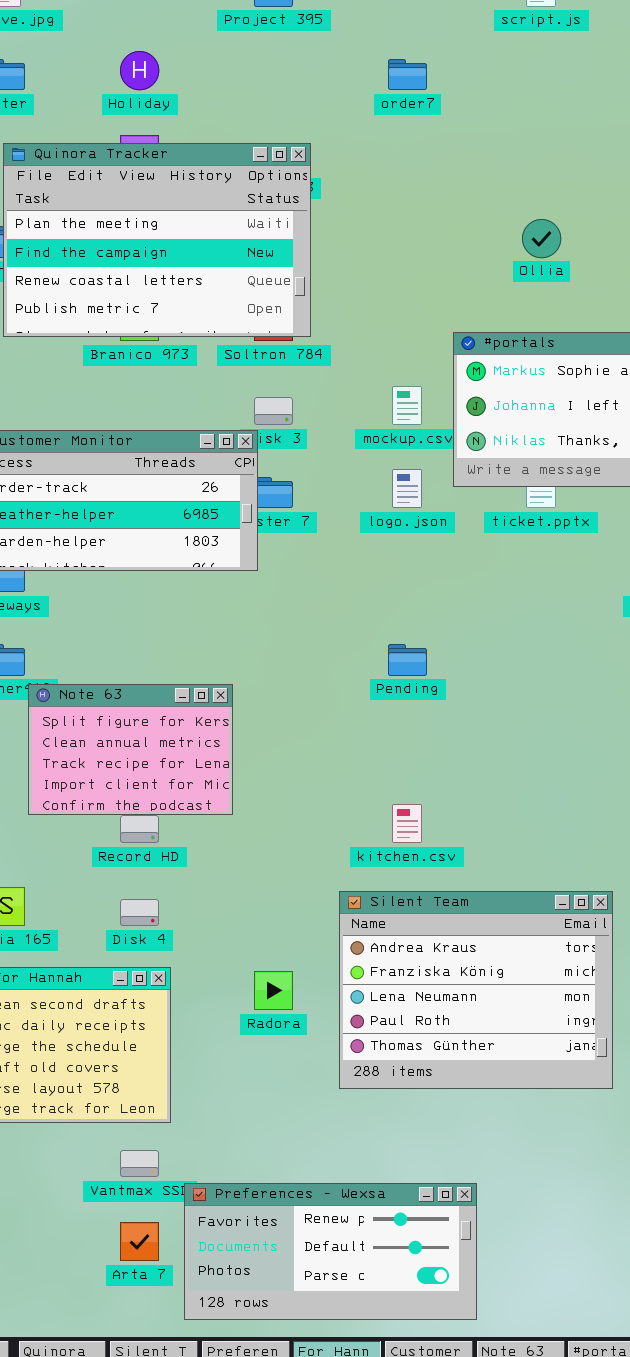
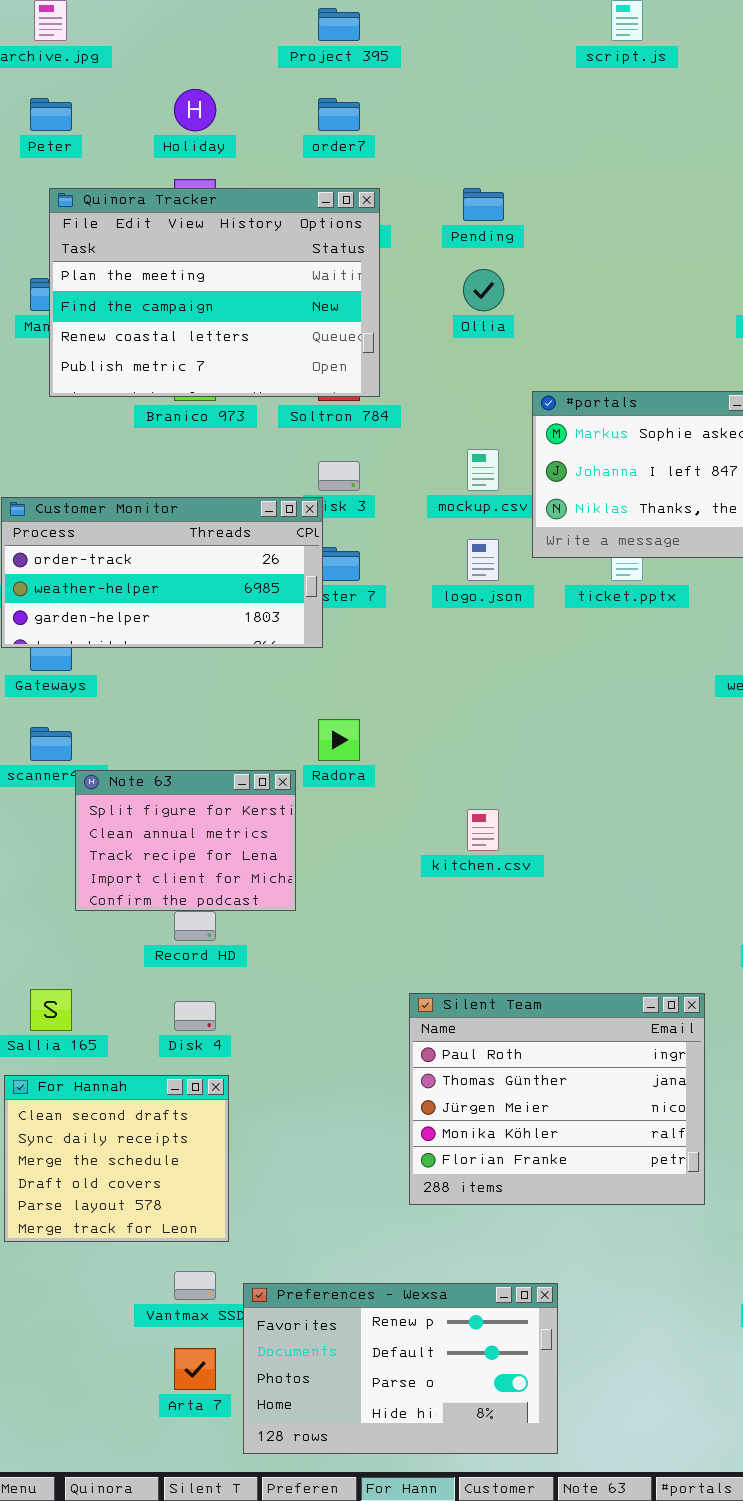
order7: [388,59,427,90] -> [318,98,360,131], moved
Ollia: [522,219,561,258] -> [463,269,504,311], moved
Pending: [388,644,427,676] -> [463,188,504,221], moved
kitchen.csv: [392,804,422,843] -> [467,809,499,851], moved
Silent Team: [339,891,613,1089] -> [409,993,705,1205], scrolled down 3 rows
Radora: [254,971,293,1010] -> [318,719,360,761], moved
Preferences - Wexsa: [184,1183,477,1320] -> [243,1283,558,1454], resized

